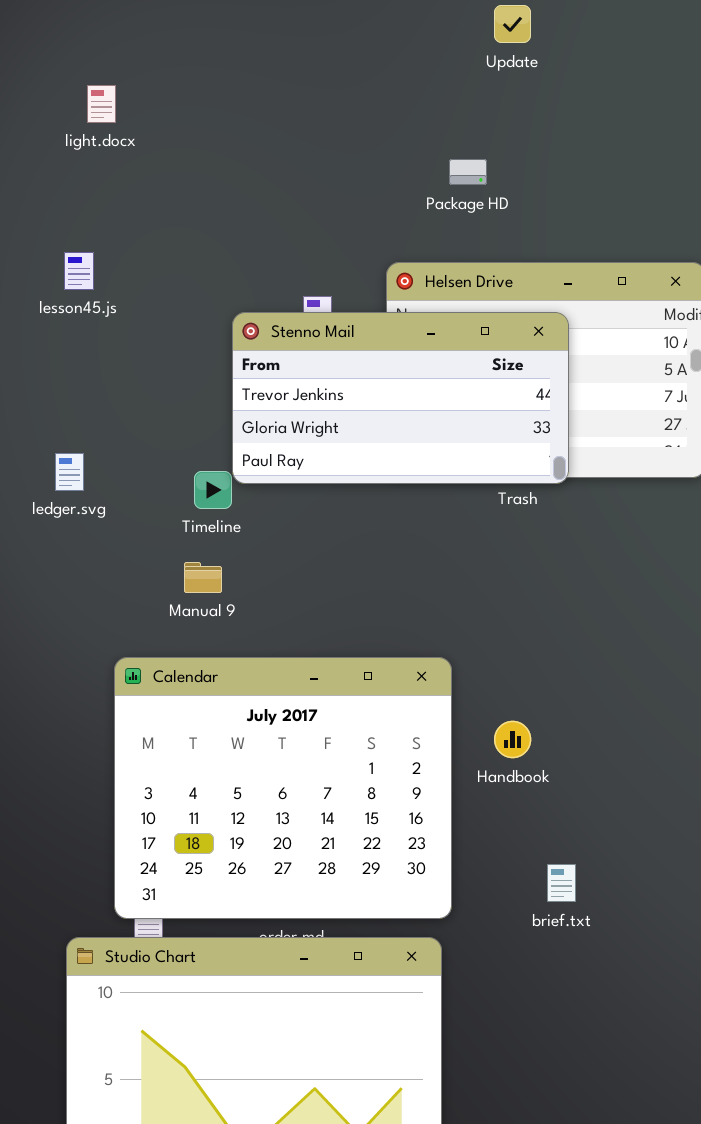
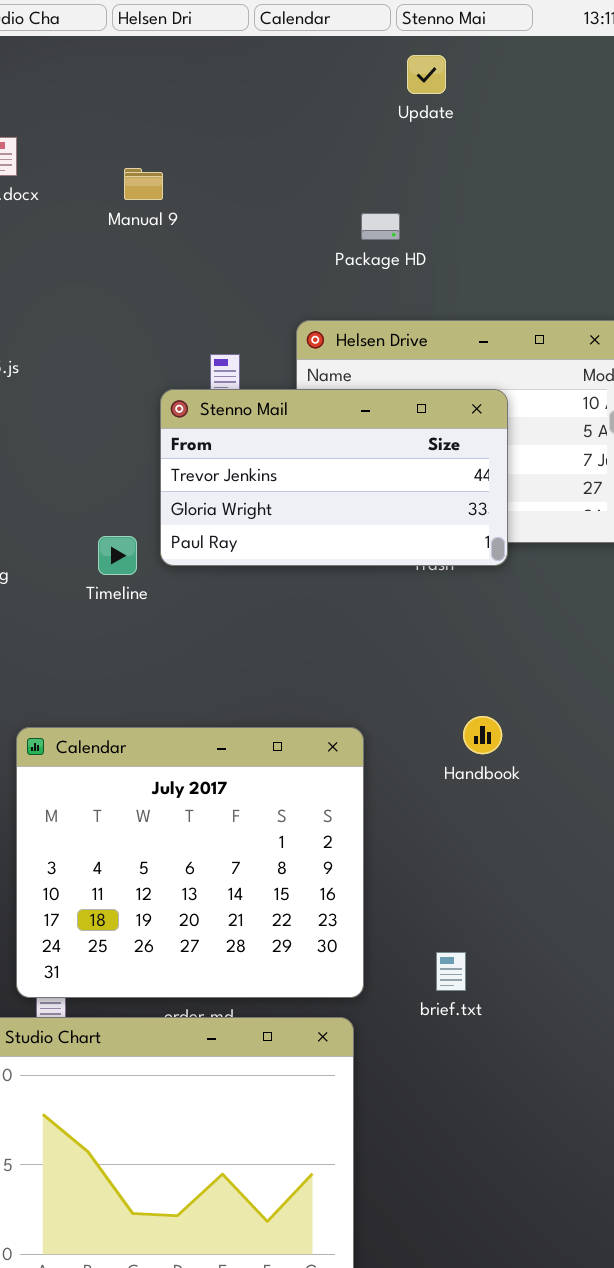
Stenno Mail: [232,312,569,484] -> [160,389,508,566], moved
Manual 9: [184,562,222,593] -> [124,168,163,200], moved
Handbook: [494,721,531,758] -> [463,716,502,754], moved
brief.txt: [547,864,576,902] -> [436,952,466,991], moved

